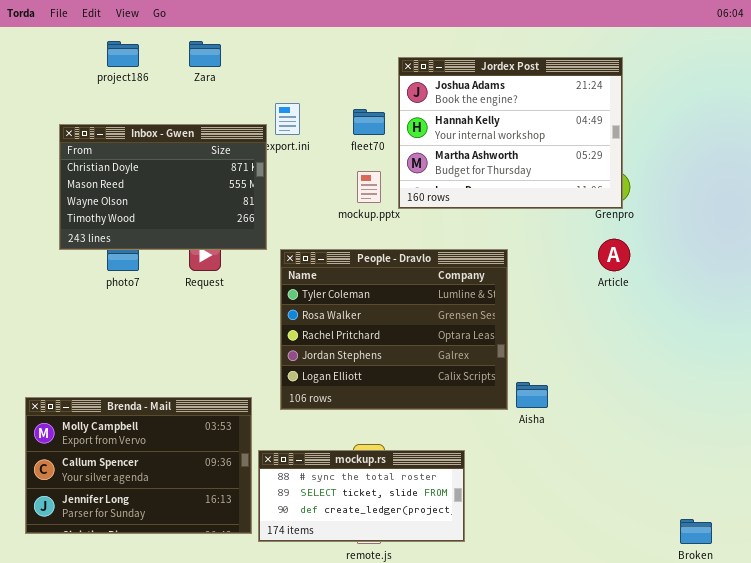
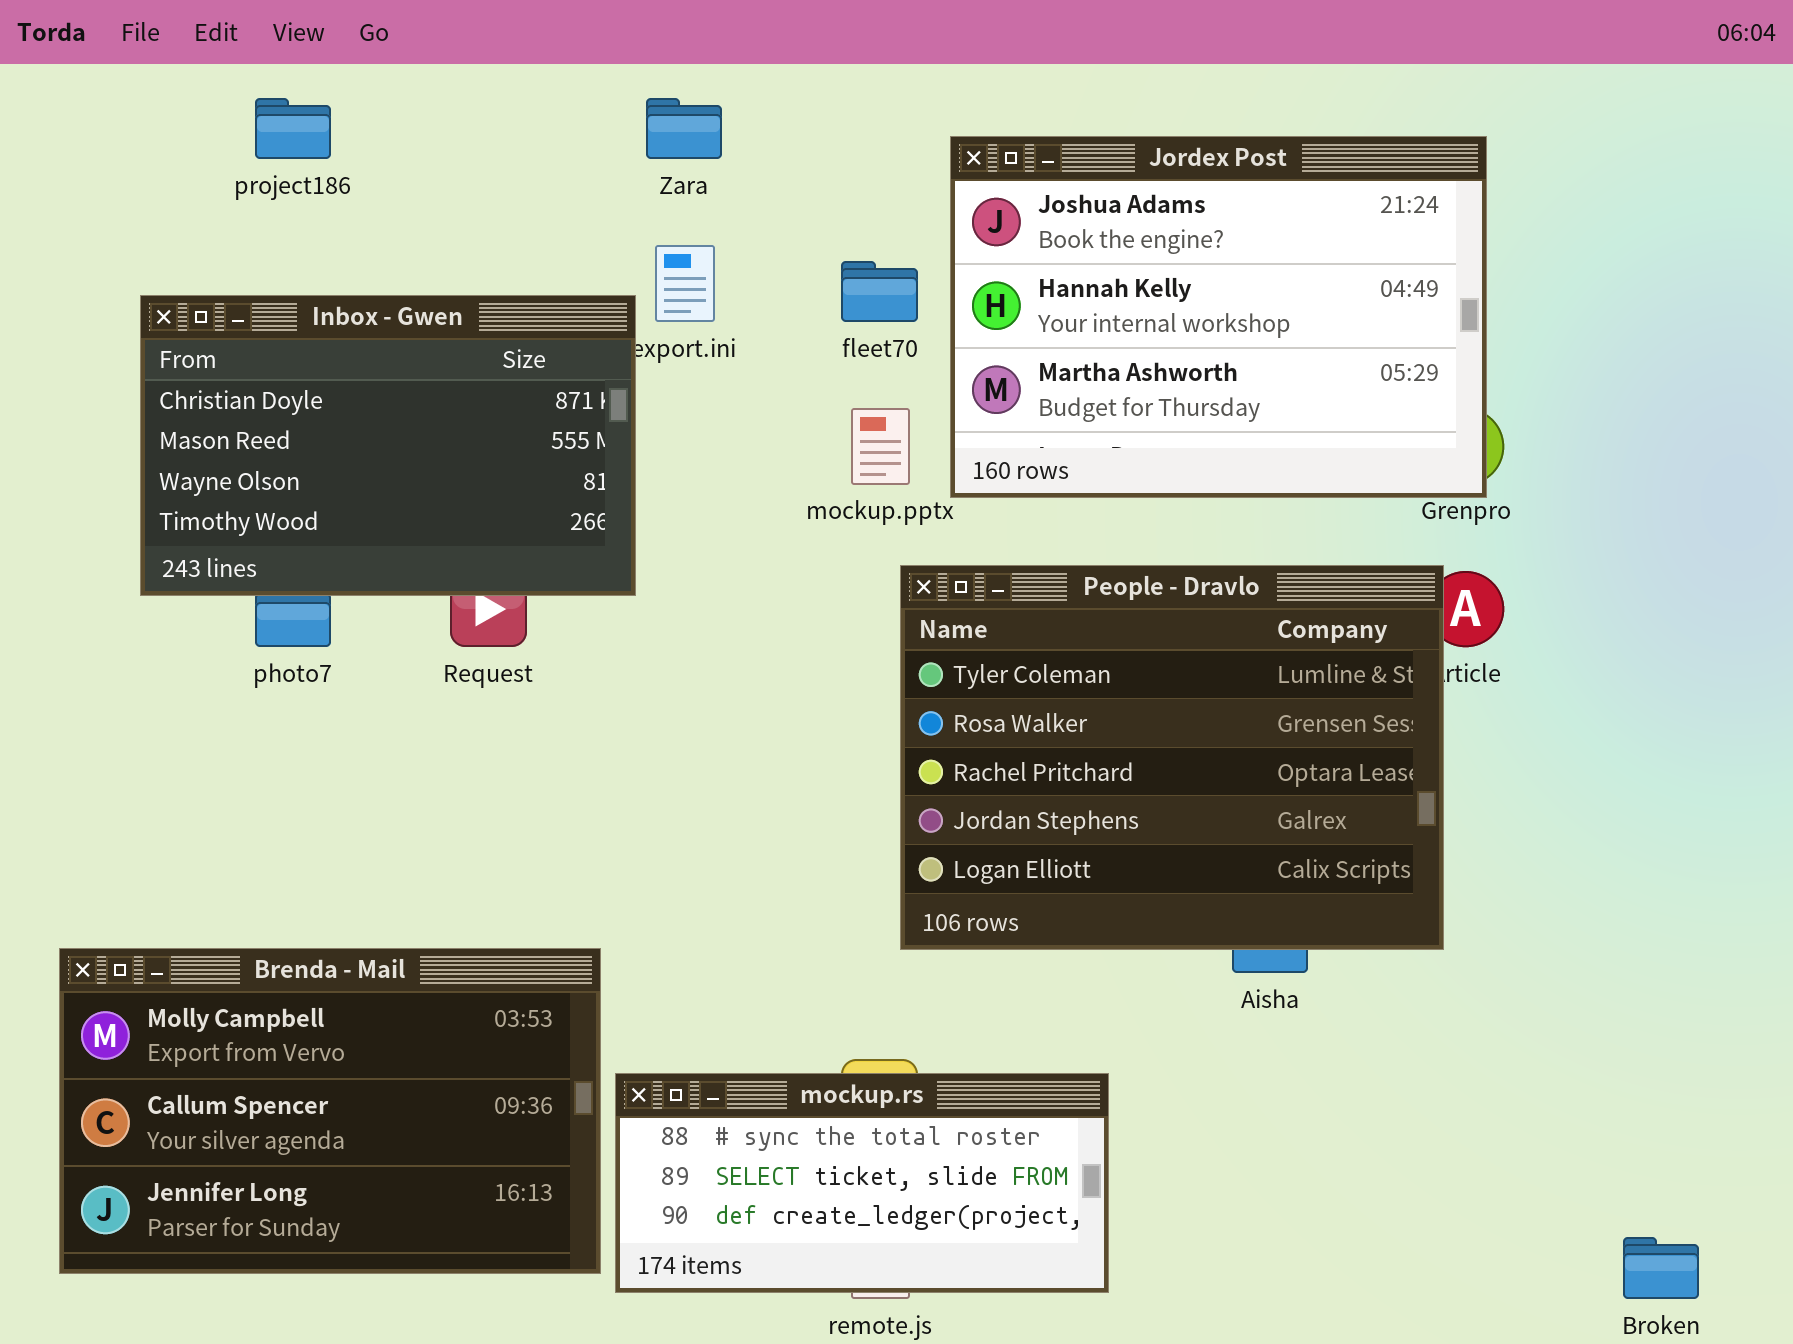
Zara: [189,41,221,67] -> [646,98,722,159], moved
People - Dravlo: [280,249,508,410] -> [900,565,1444,950], moved

